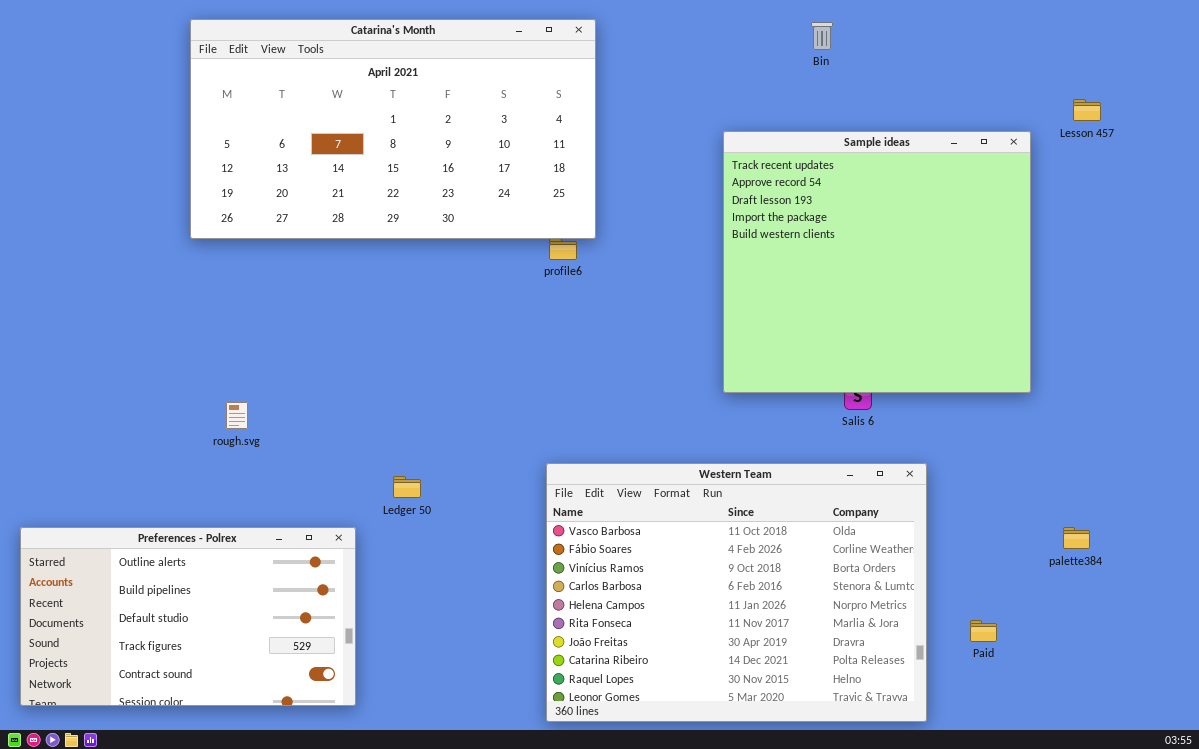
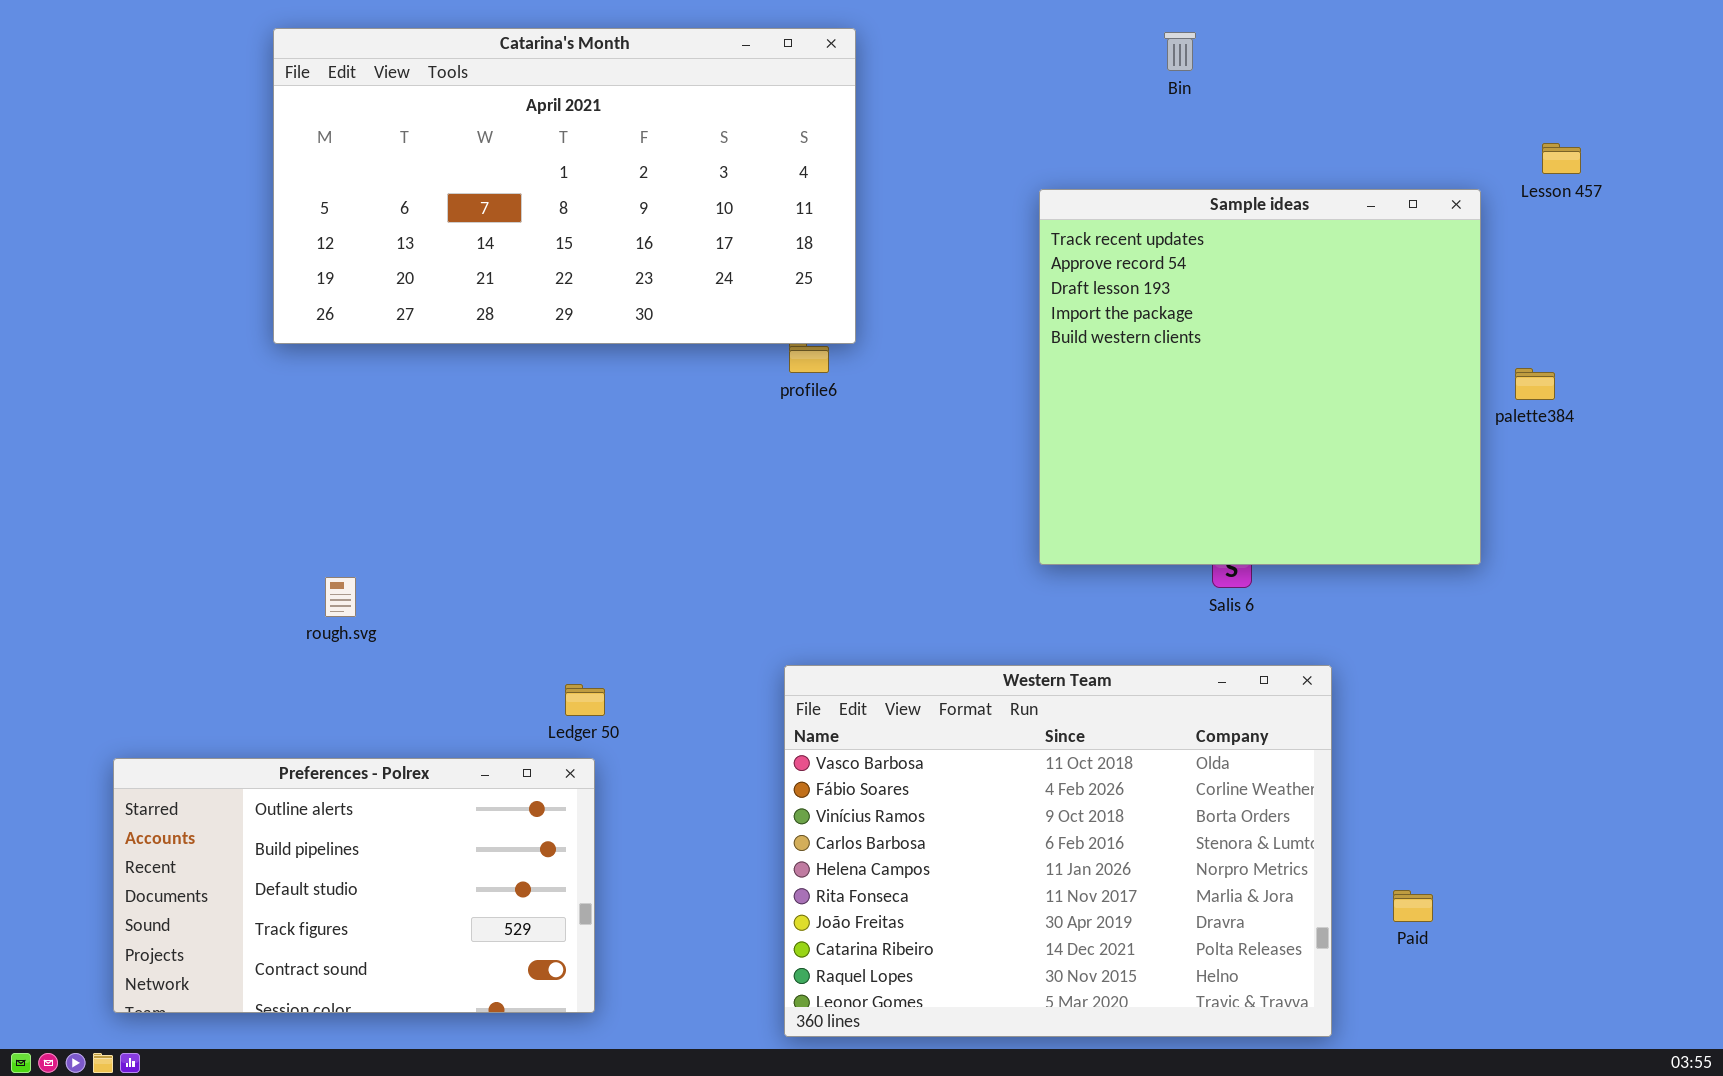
Preferences - Polrex: [20,527,356,706] -> [113,758,595,1013], moved
palette384: [1063,527,1090,549] -> [1515,368,1555,400], moved

